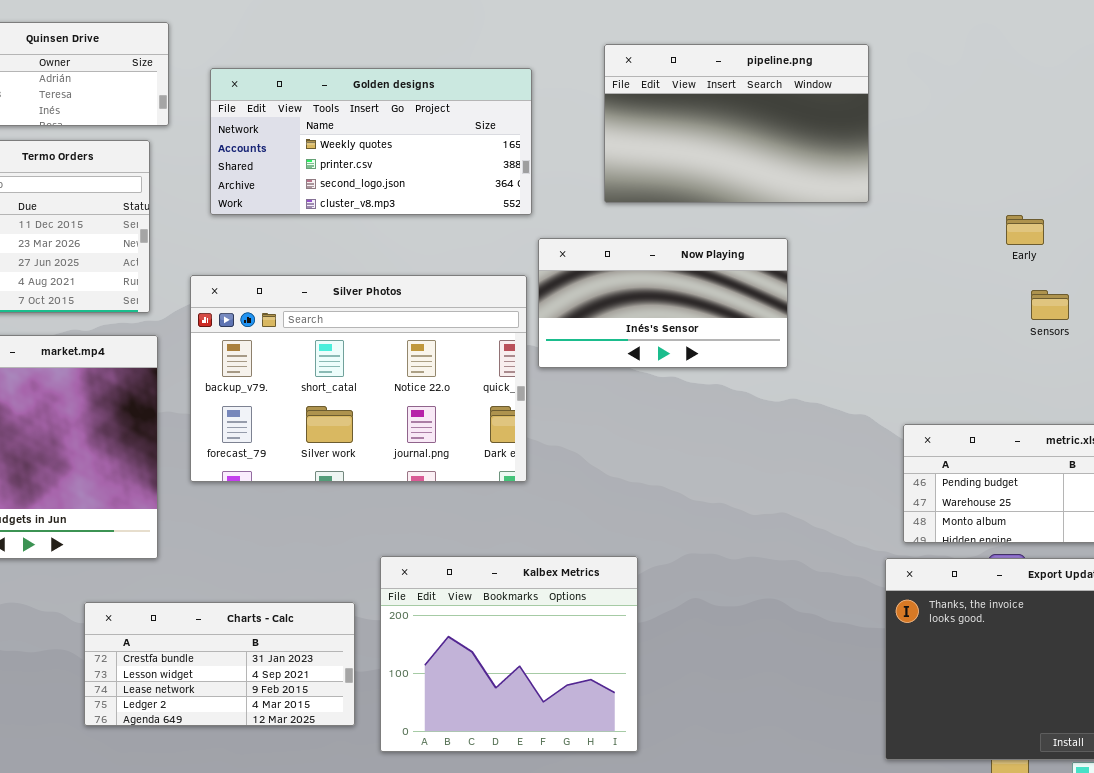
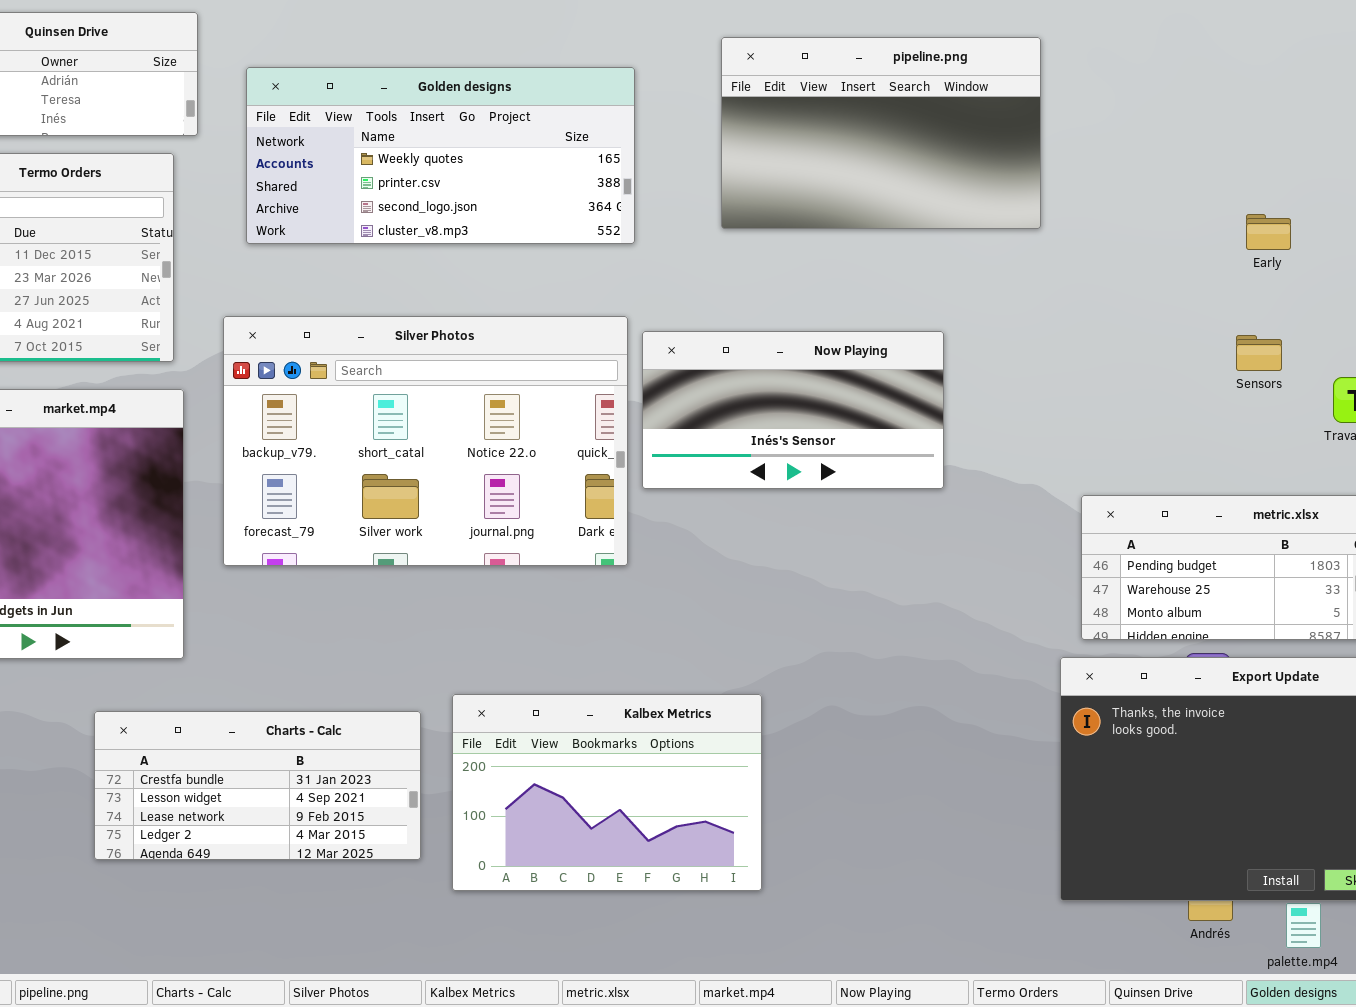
Early: [1006,215,1044,245] -> [1246,214,1291,250], moved
Now Playing: [538,238,788,368] -> [642,331,944,489], moved
Kalbex Metrics: [380,556,638,752] -> [452,694,762,891], resized

